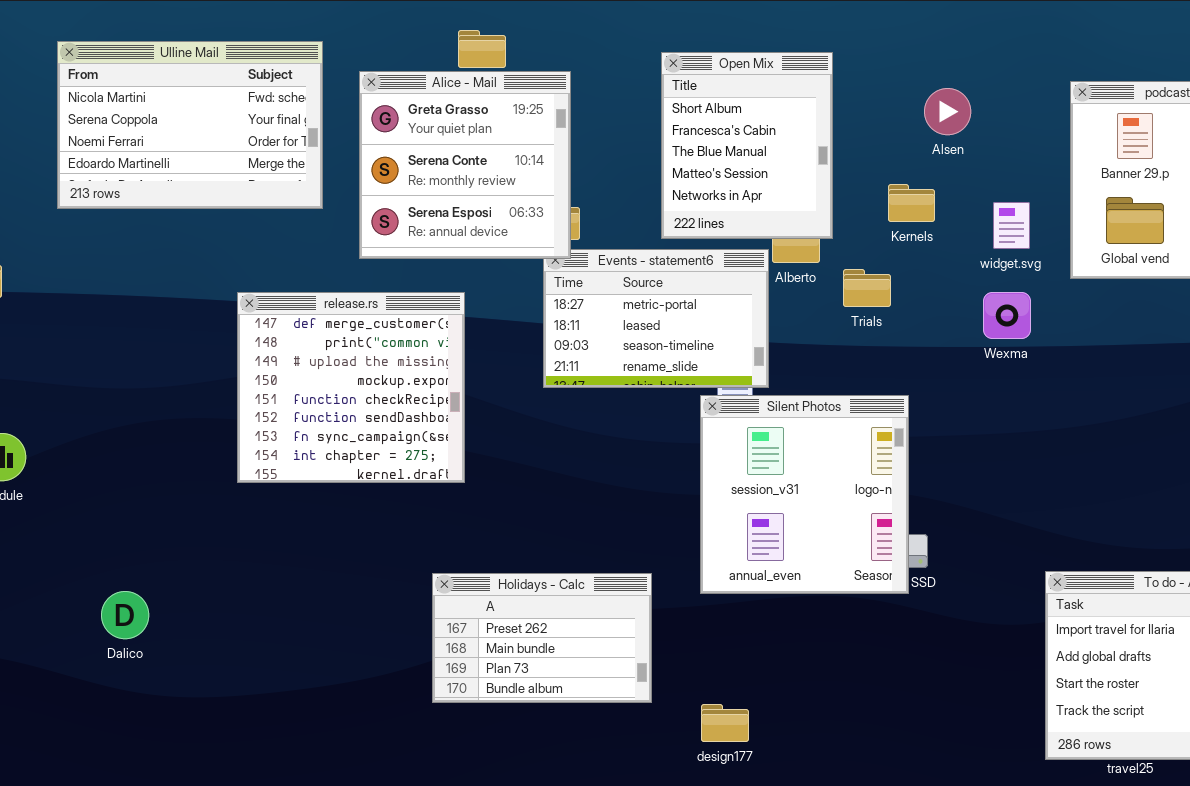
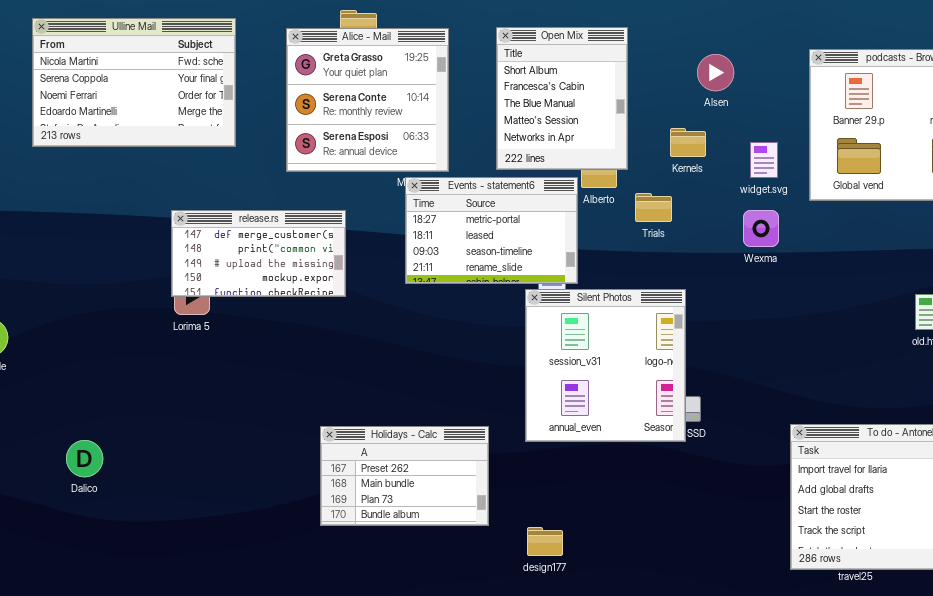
Alice - Mail: [359,71,571,259] -> [286,28,449,172], moved
release.rs: [237,292,465,483] -> [171,210,346,297], resized

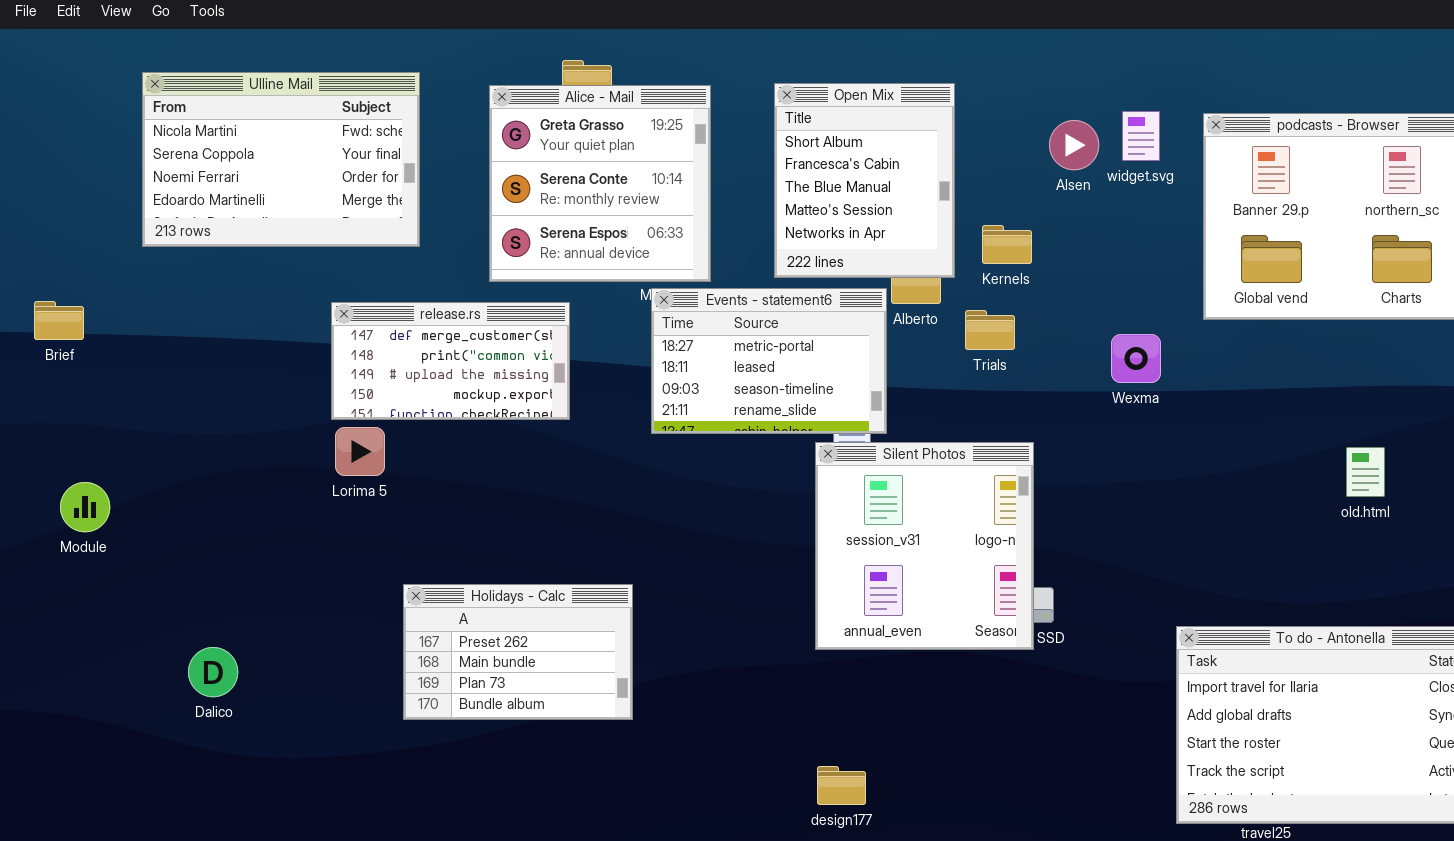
Kernels: [670,128,706,157] -> [982,225,1032,264], moved
widget.svg: [750,142,778,178] -> [1122,111,1160,161], moved
release.rs: [171,210,346,297] -> [331,302,570,420], moved
Holidays - Calc: [320,426,489,526] -> [403,584,633,720], moved

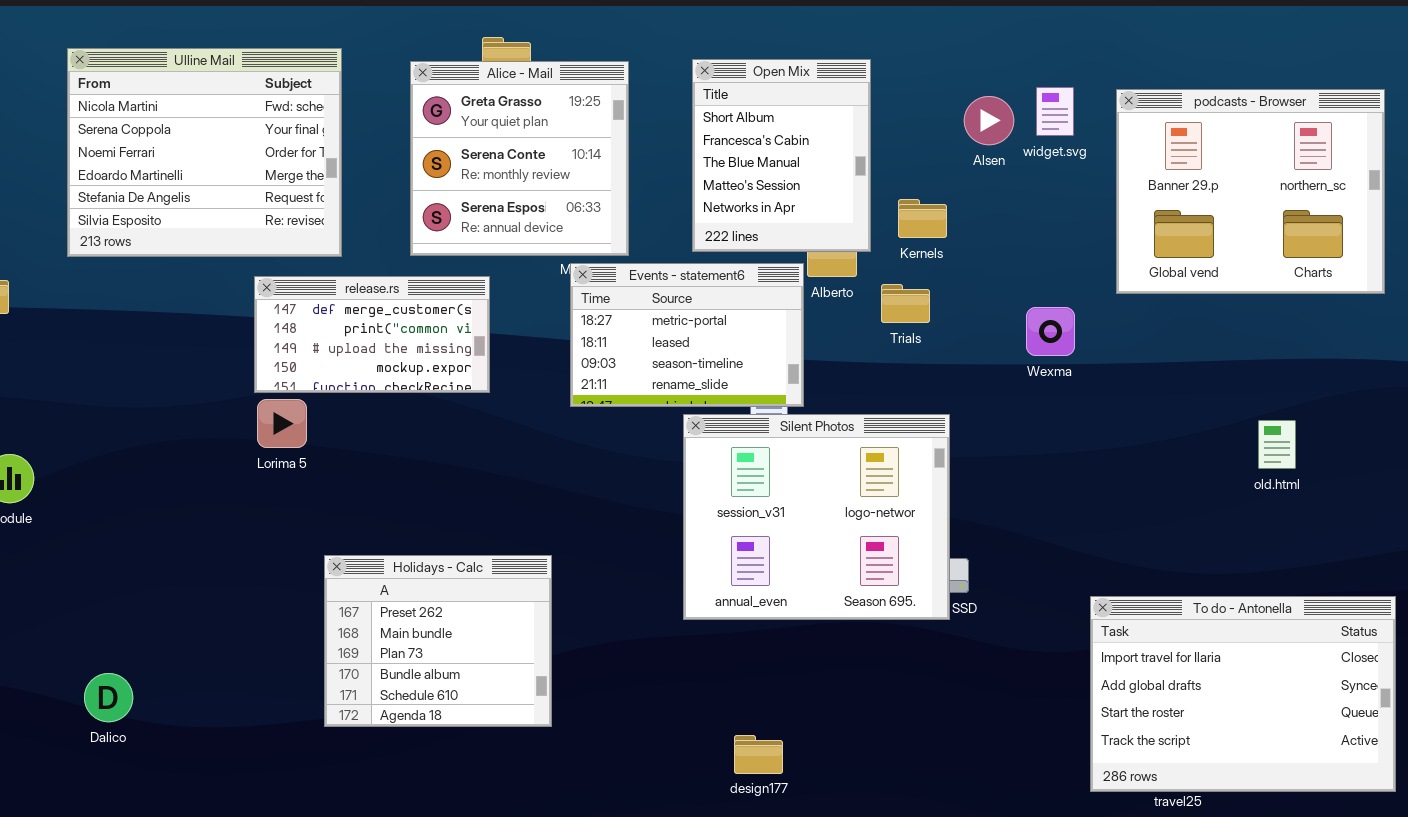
Ulline Mail: [142,72,420,247] -> [67,48,342,257], resized
Silent Photos: [815,442,1034,650] -> [683,414,950,620], resized
Holidays - Calc: [403,584,633,720] -> [324,555,552,727], resized
Dalico: [188,647,238,697] -> [84,673,133,722], moved

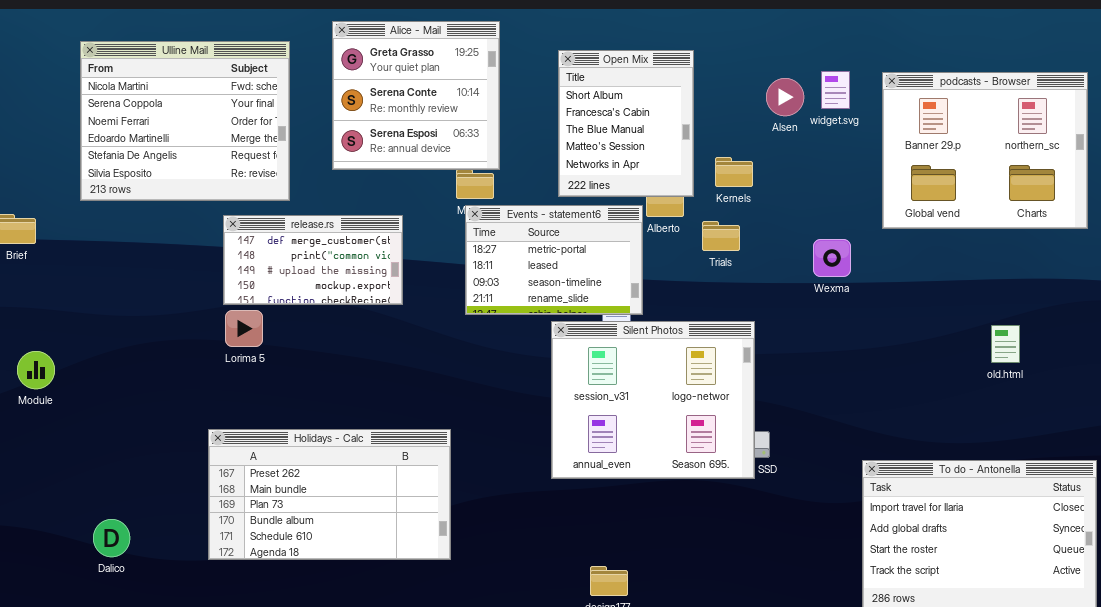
Alice - Mail: [410,61,629,256] -> [332,21,500,170], moved
Holidays - Calc: [324,555,552,727] -> [208,429,451,560], resized

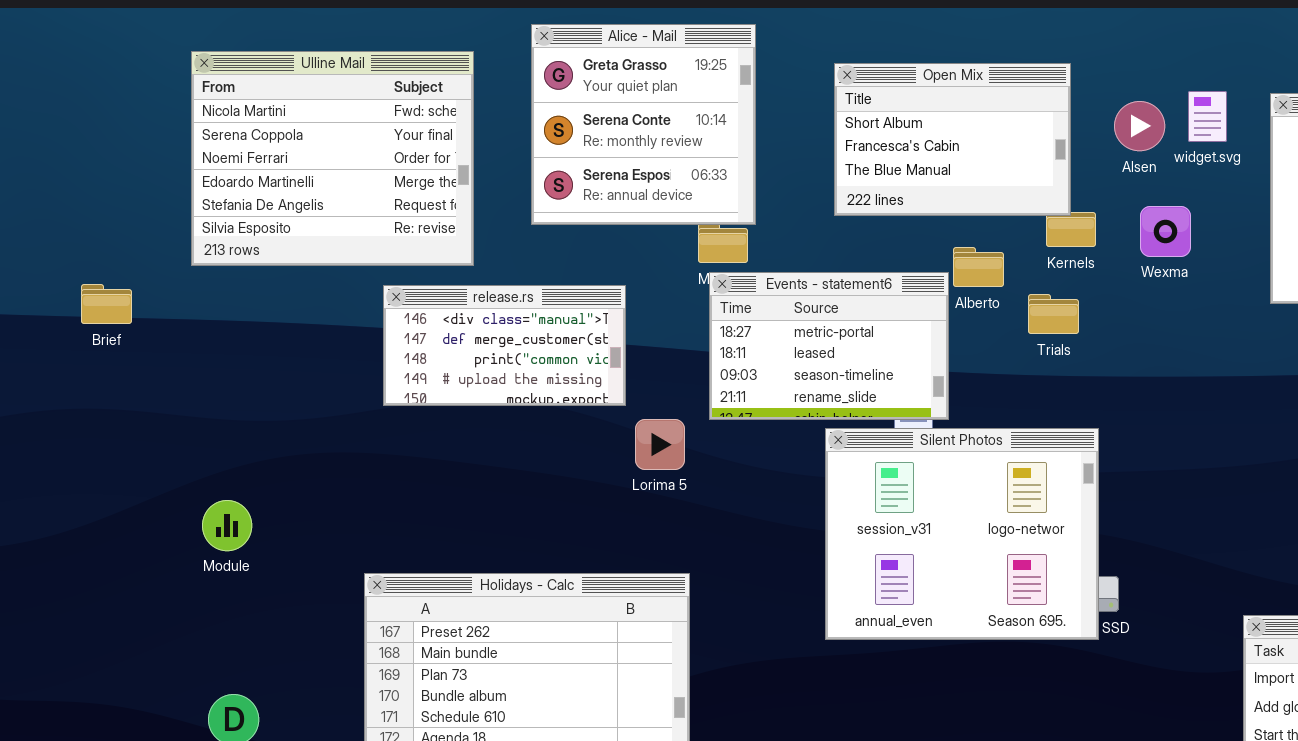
Open Mix: [558,50,694,197] -> [834,63,1071,216], resized
release.rs: [223,215,403,305] -> [383,285,626,406], scrolled up 1 row
Wexma: [813,239,851,277] -> [1140,206,1191,257], moved
Lorima 5: [225,310,263,347] -> [635,419,685,470], moved
Module: [17,351,55,389] -> [202,500,252,551], moved

